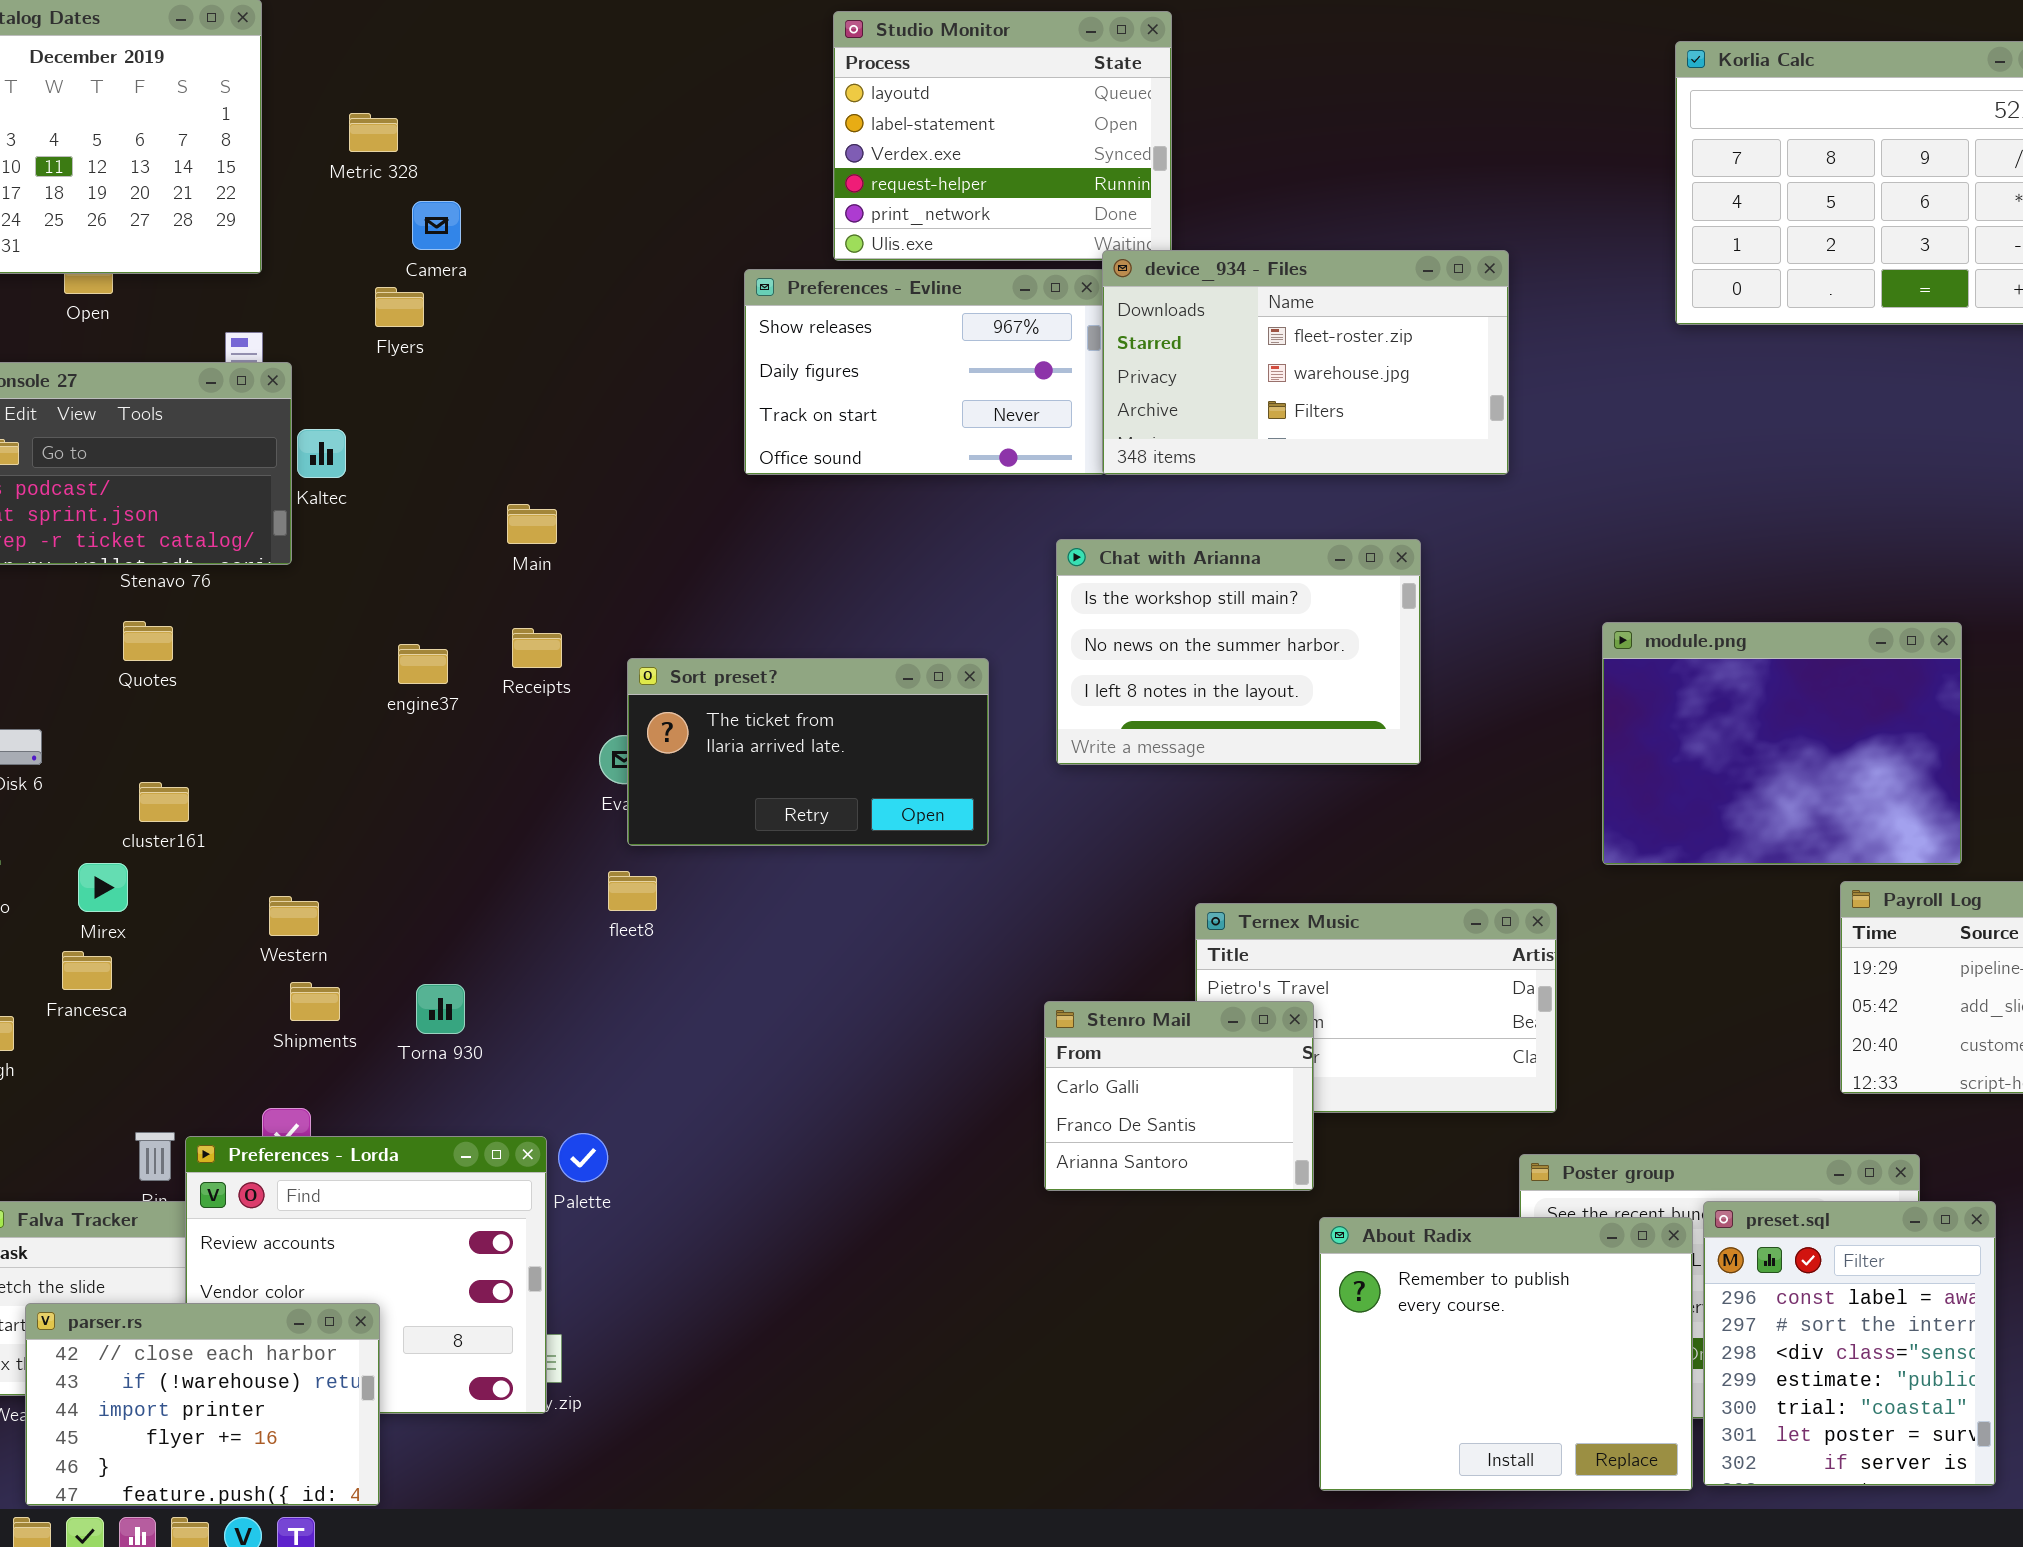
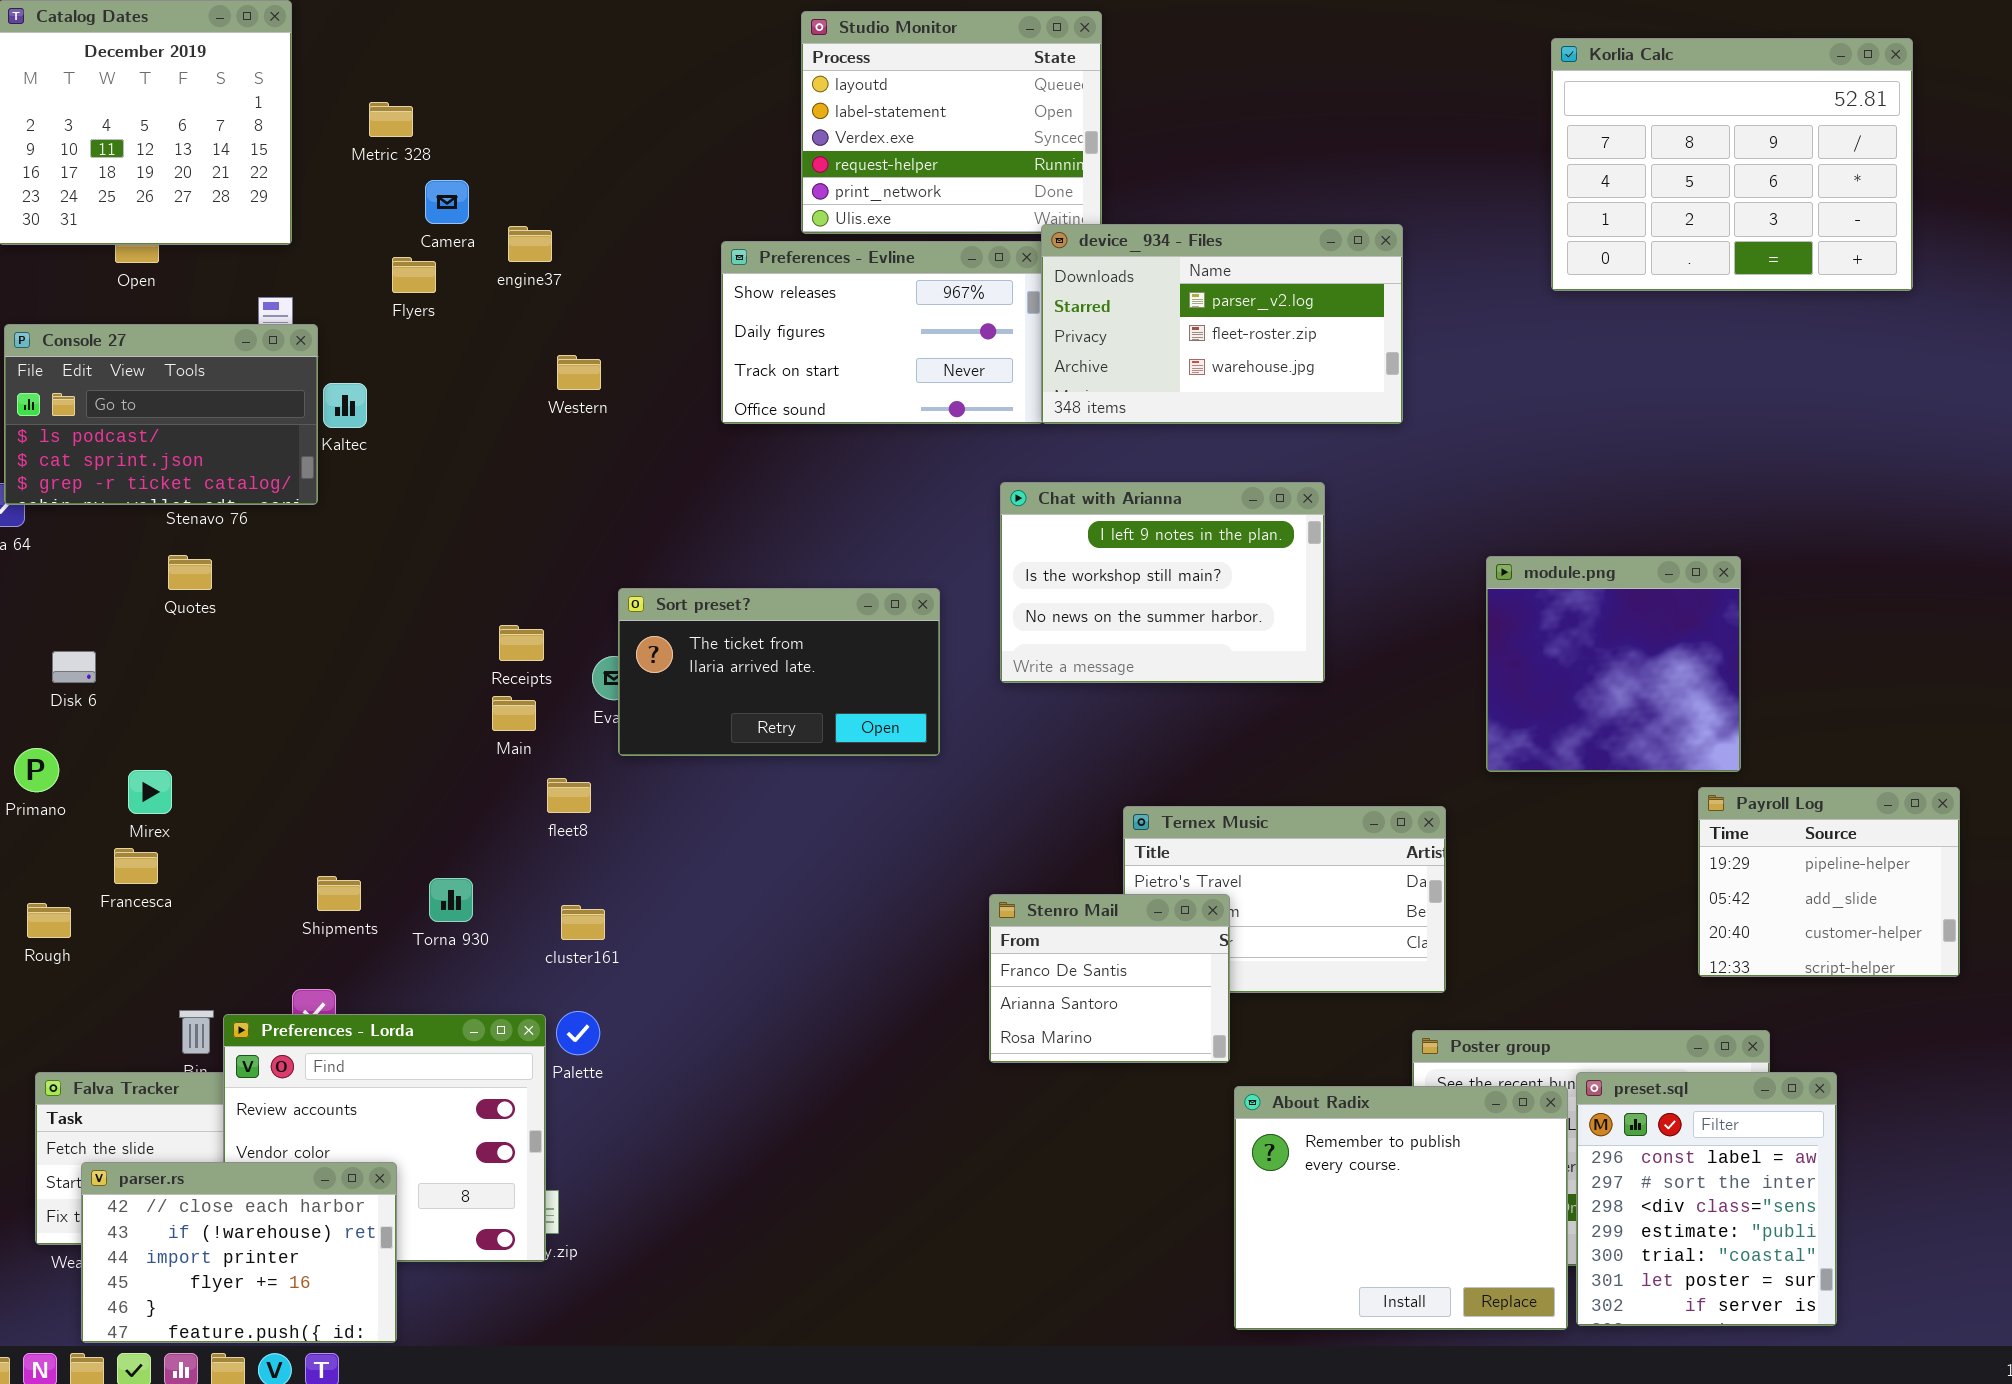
device_934 - Files: [1102,250,1509,475] -> [1041,224,1403,424], scrolled up 1 row
Main: [507,504,557,544] -> [492,696,536,731], moved
Chat with Arianna: [1056,539,1421,765] -> [1000,482,1325,683], scrolled up 1 row
module.png: [1602,622,1962,865] -> [1486,556,1741,772], resized
Receipts: [512,628,562,668] -> [499,625,544,661], moved
engine37: [398,644,448,684] -> [508,226,552,262], moved
cluster161: [139,782,189,822] -> [561,905,605,940], moved
fleet8: [608,871,657,911] -> [547,778,591,813], moved
Western: [269,896,319,936] -> [557,355,601,390], moved
Stenro Mail: [1044,1001,1314,1191] -> [989,894,1230,1063], scrolled down 1 row

